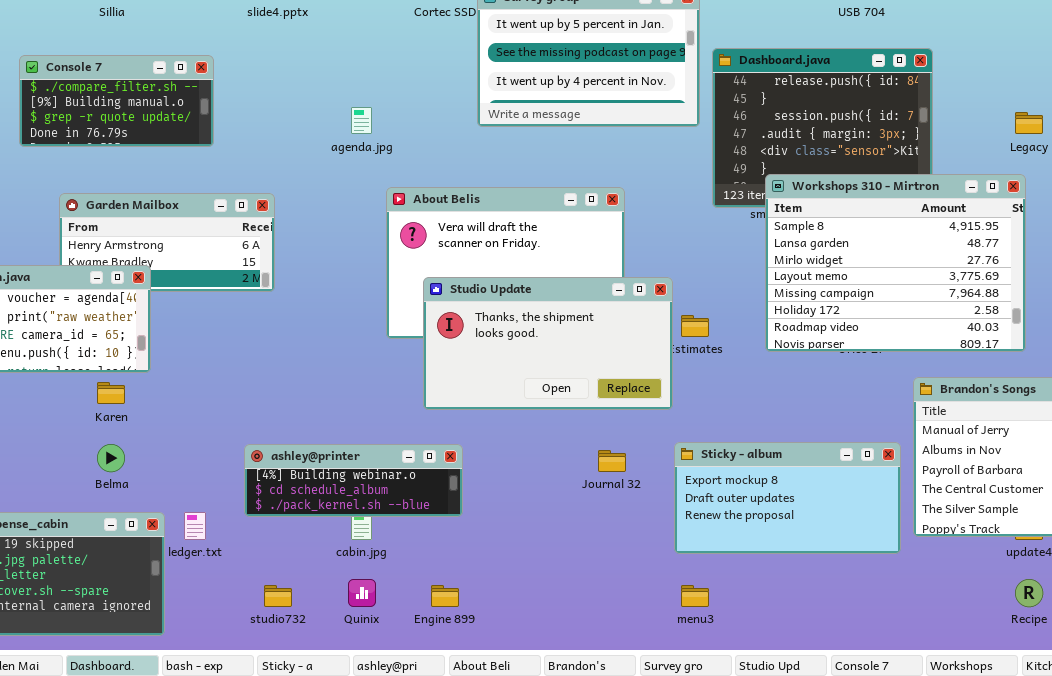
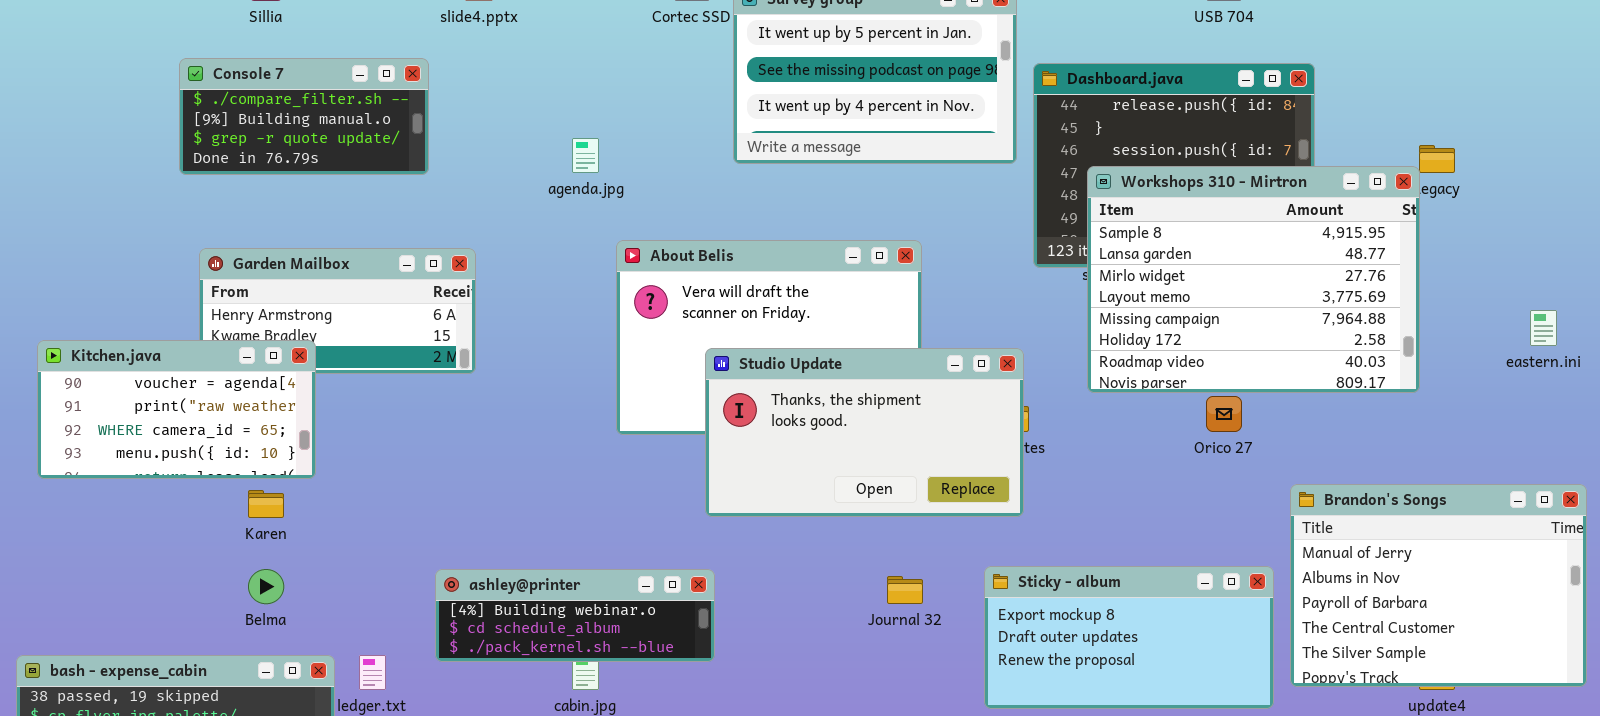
Console 7: [19,55,214,147] -> [179,58,429,175], moved
Workshops 310 - Mirtron: [765,174,1026,352] -> [1087,166,1420,393], moved
Studio Update: [423,277,673,410] -> [705,348,1024,517], moved

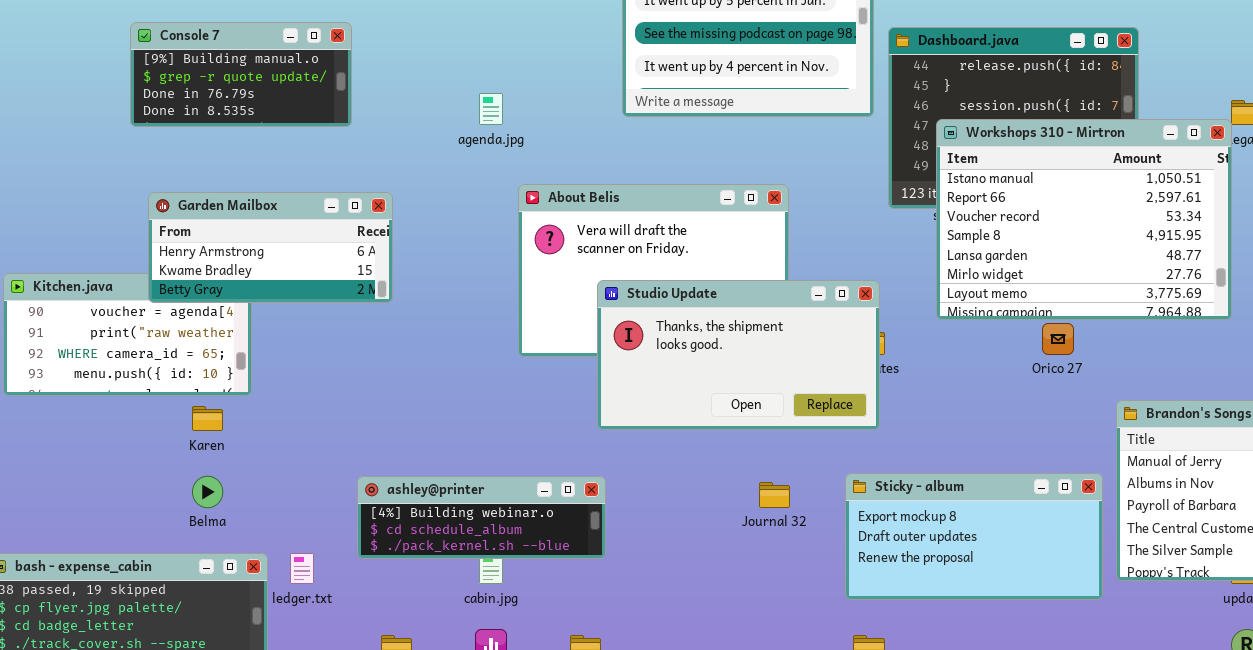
Console 7: [179,58,429,175] -> [130,22,352,127], scrolled down 1 row
Workshops 310 - Mirtron: [1087,166,1420,393] -> [936,119,1232,320], scrolled up 3 rows
Garden Mailbox: [199,248,476,374] -> [148,192,393,303], raised

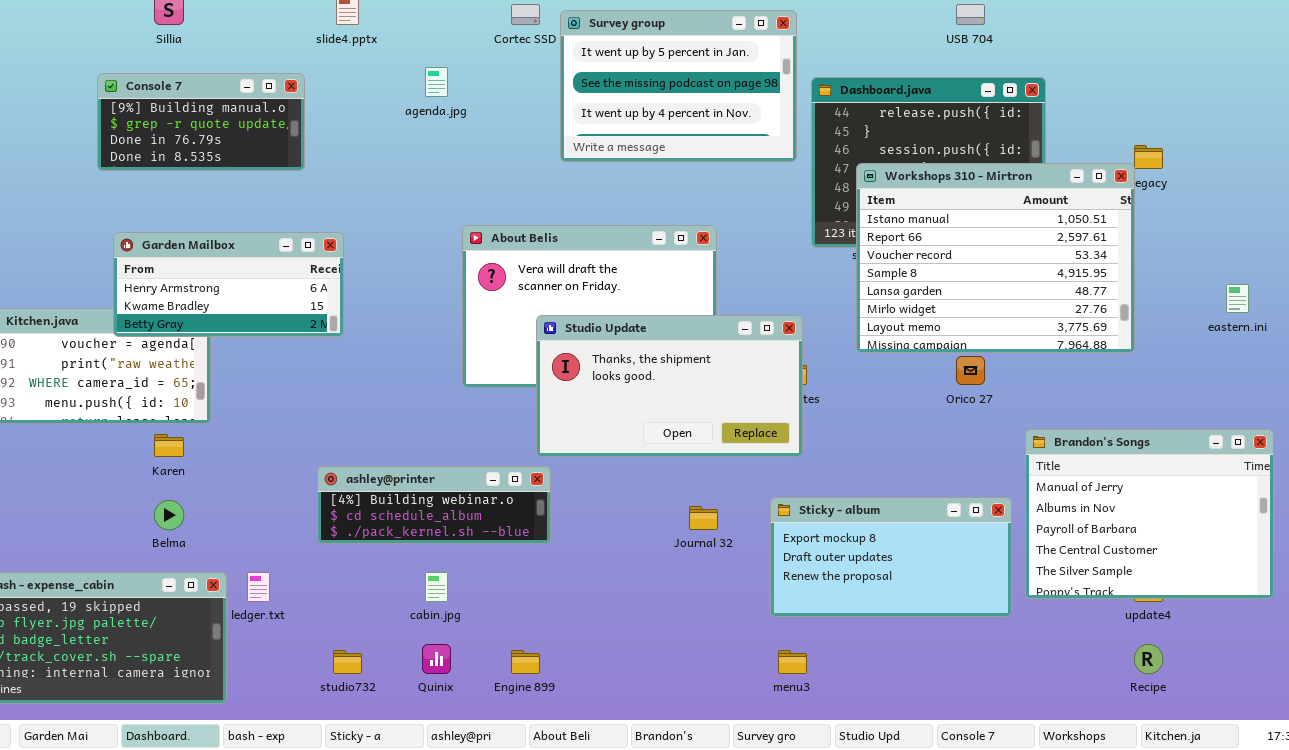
agenda.jpg: [479,93,503,125] -> [425,67,448,97], moved
ashley@printer: [357,476,606,559] -> [317,466,551,544], moved

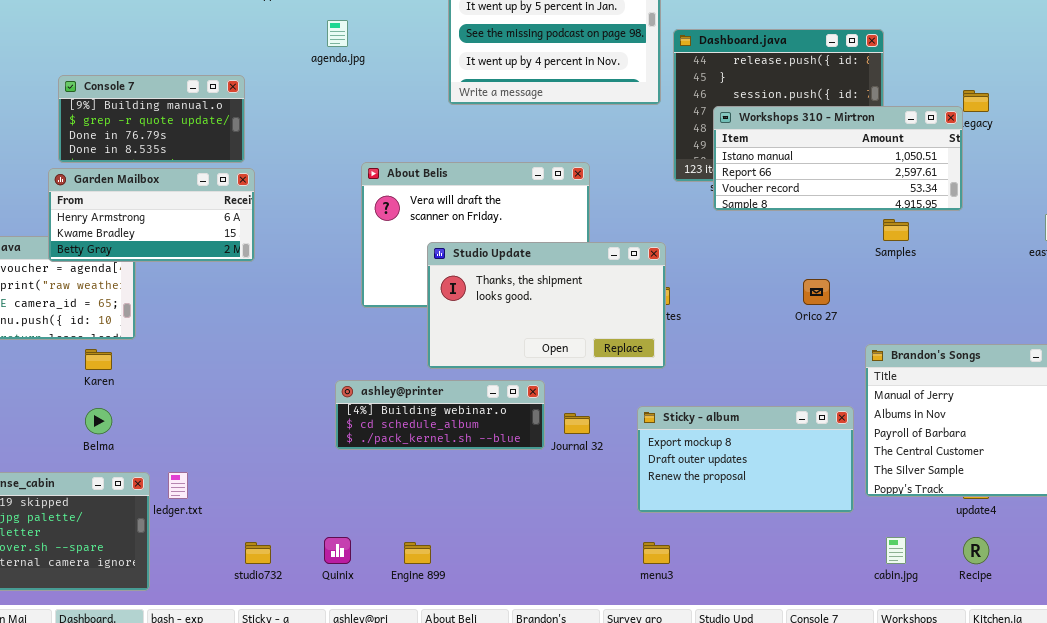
Console 7: [97,73,305,171] -> [58,75,245,163], moved
Workshops 310 - Mirtron: [856,163,1135,353] -> [713,106,963,211], resized
ashley@printer: [317,466,551,544] -> [335,380,545,450], moved
cabin.jpg: [425,572,448,602] -> [886,537,906,564], moved

